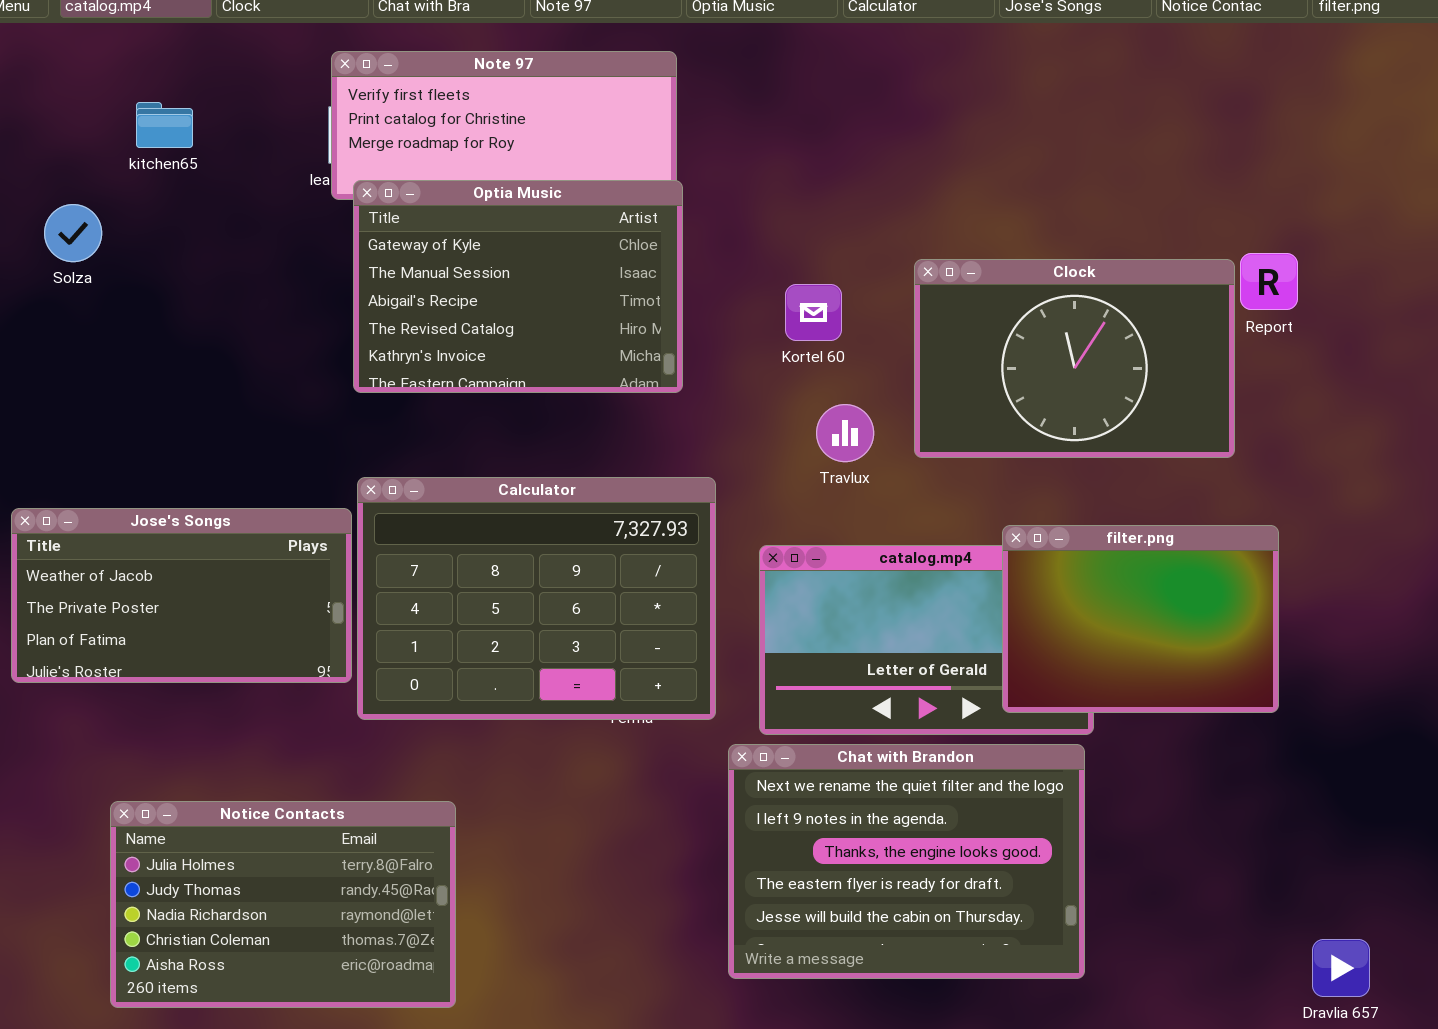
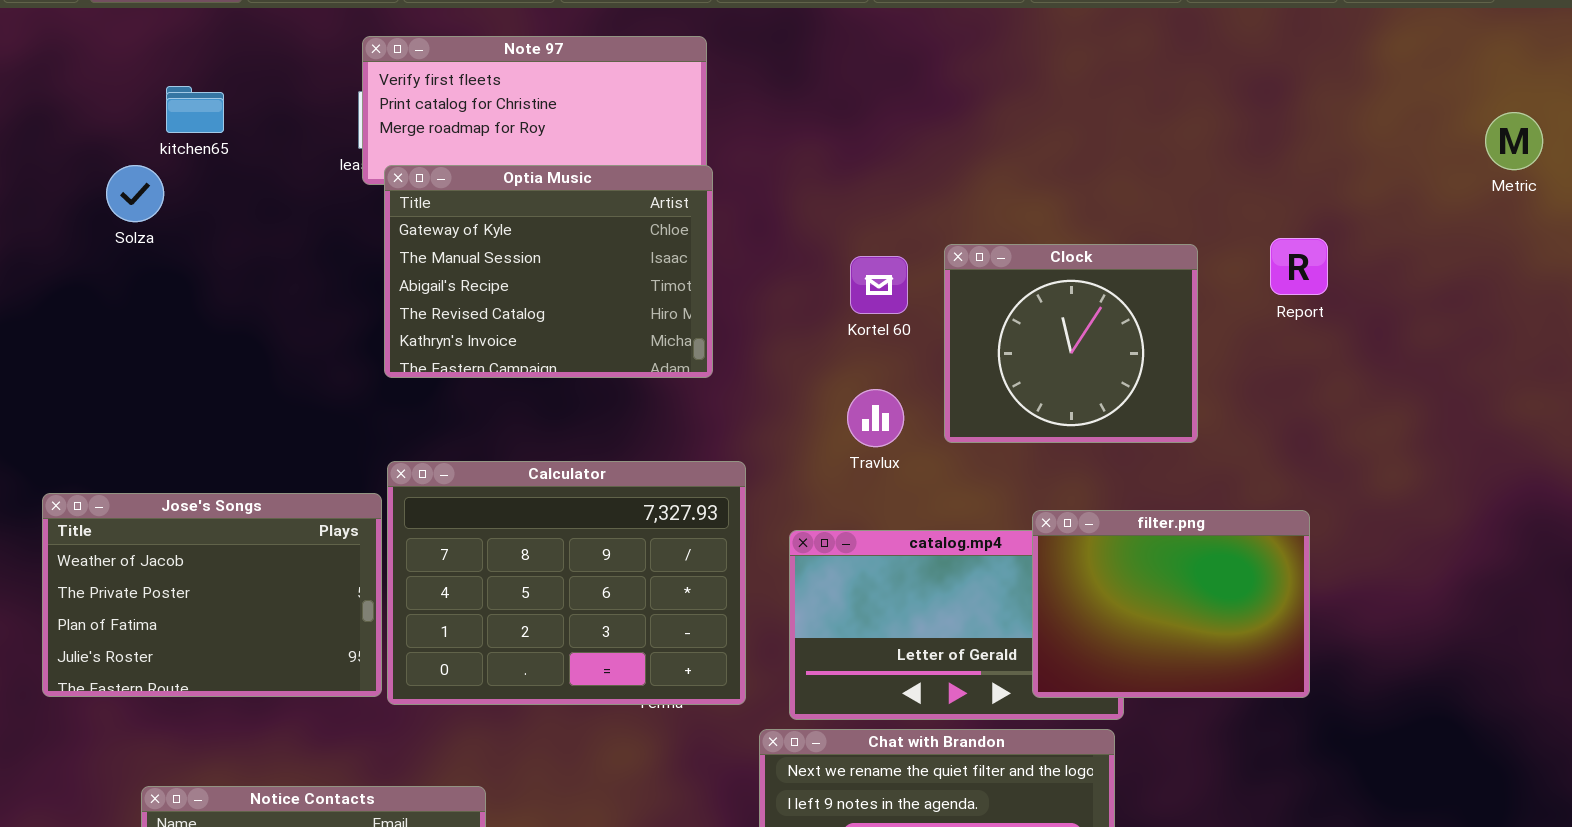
Solza: [44,204,102,262] -> [106,165,164,222], moved
Clock: [914,259,1235,458] -> [944,244,1198,443], resized
Kortel 60: [785,284,842,341] -> [850,256,908,314], moved
Jose's Songs: [11,508,352,683] -> [42,493,382,697], resized

